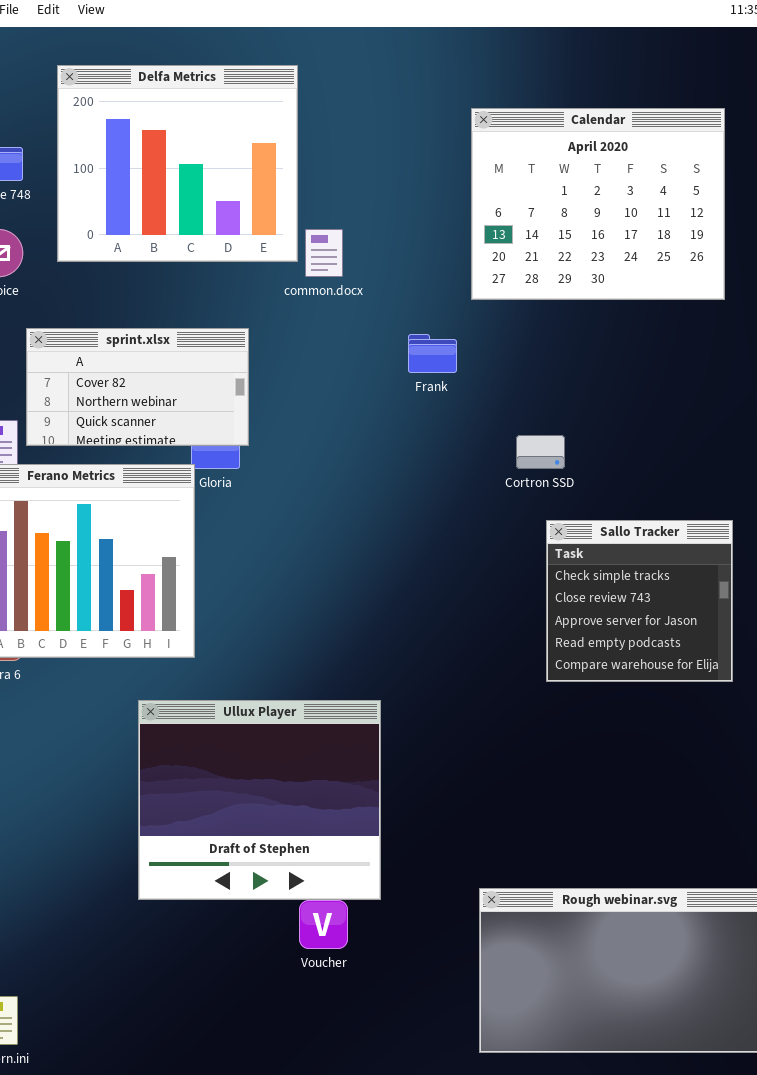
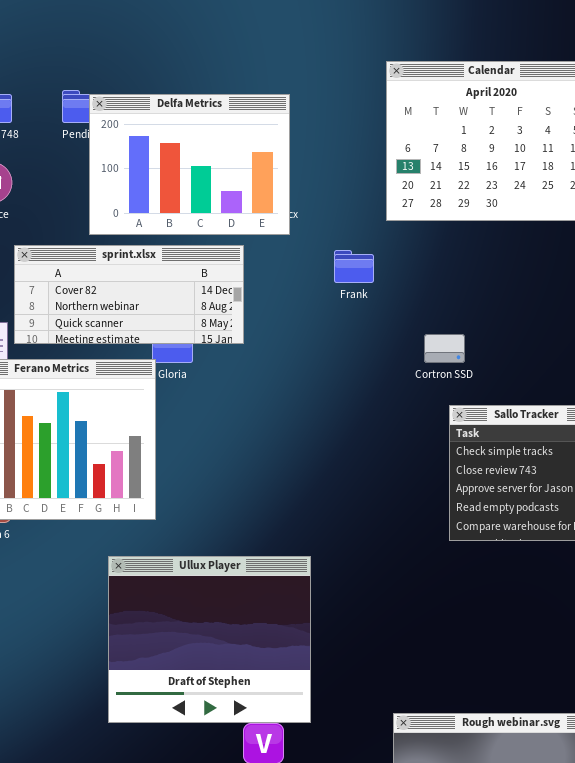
Delfa Metrics: [57,65,298,262] -> [89,94,290,235], moved, resized
sprint.xlsx: [26,328,249,446] -> [14,245,244,344], resized

